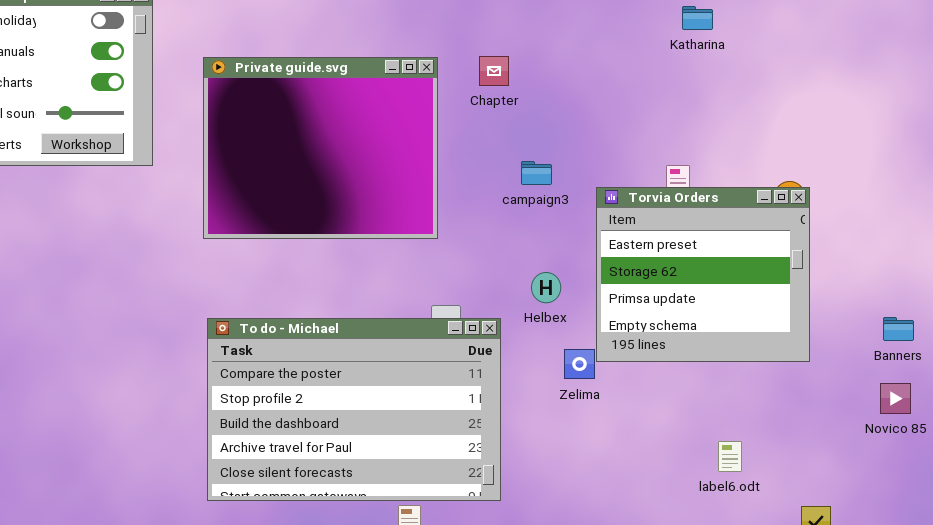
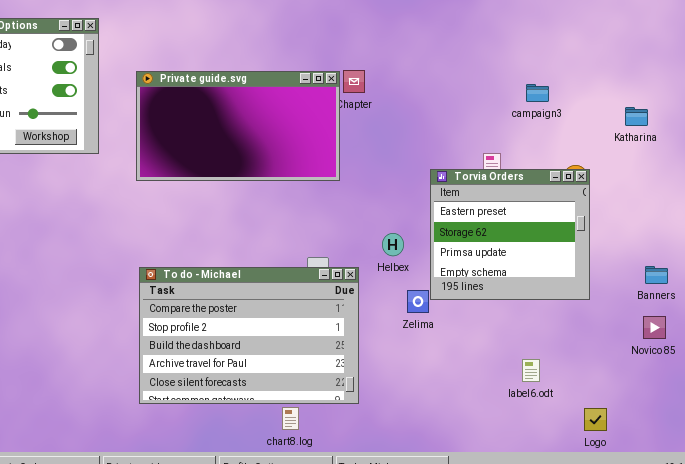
Katharina: [682,6,713,30] -> [625,107,648,126], moved
Private guide.svg: [203,57,438,239] -> [136,71,340,181], resized
campaign3: [521,161,552,185] -> [526,84,549,102], moved

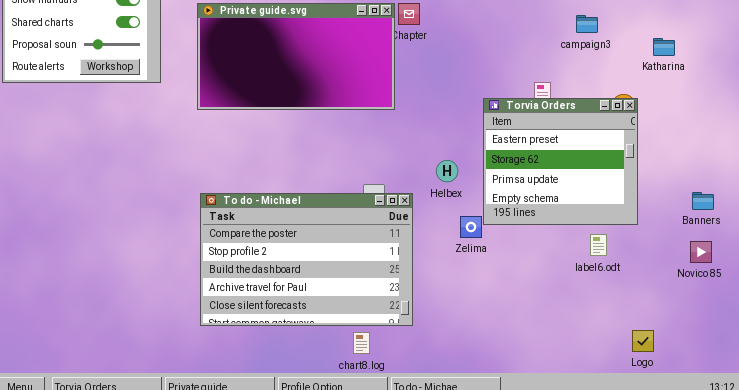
Katharina: [625,107,648,126] -> [653,38,675,56], moved
label6.odt: [522,359,540,382] -> [590,234,607,256], moved
chart8.log: [282,407,299,430] -> [353,332,370,354], moved

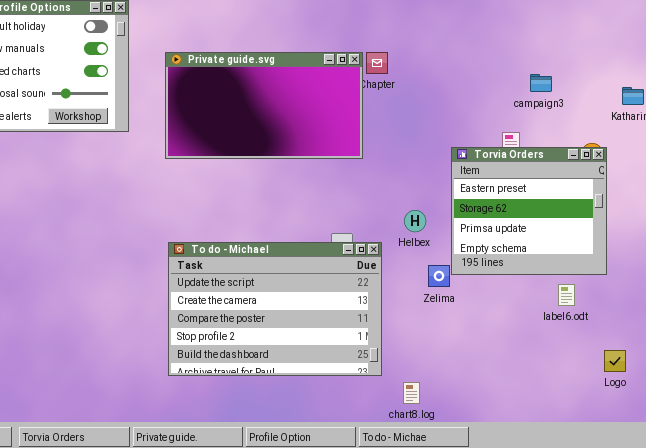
campaign3: [576,15,598,33] -> [530,74,552,92], moved
To do - Michael: [200,193,413,326] -> [168,242,382,376], scrolled up 2 rows
Logo: [632,330,654,352] -> [604,350,626,372], moved
chart8.log: [353,332,370,354] -> [403,382,420,404], moved

